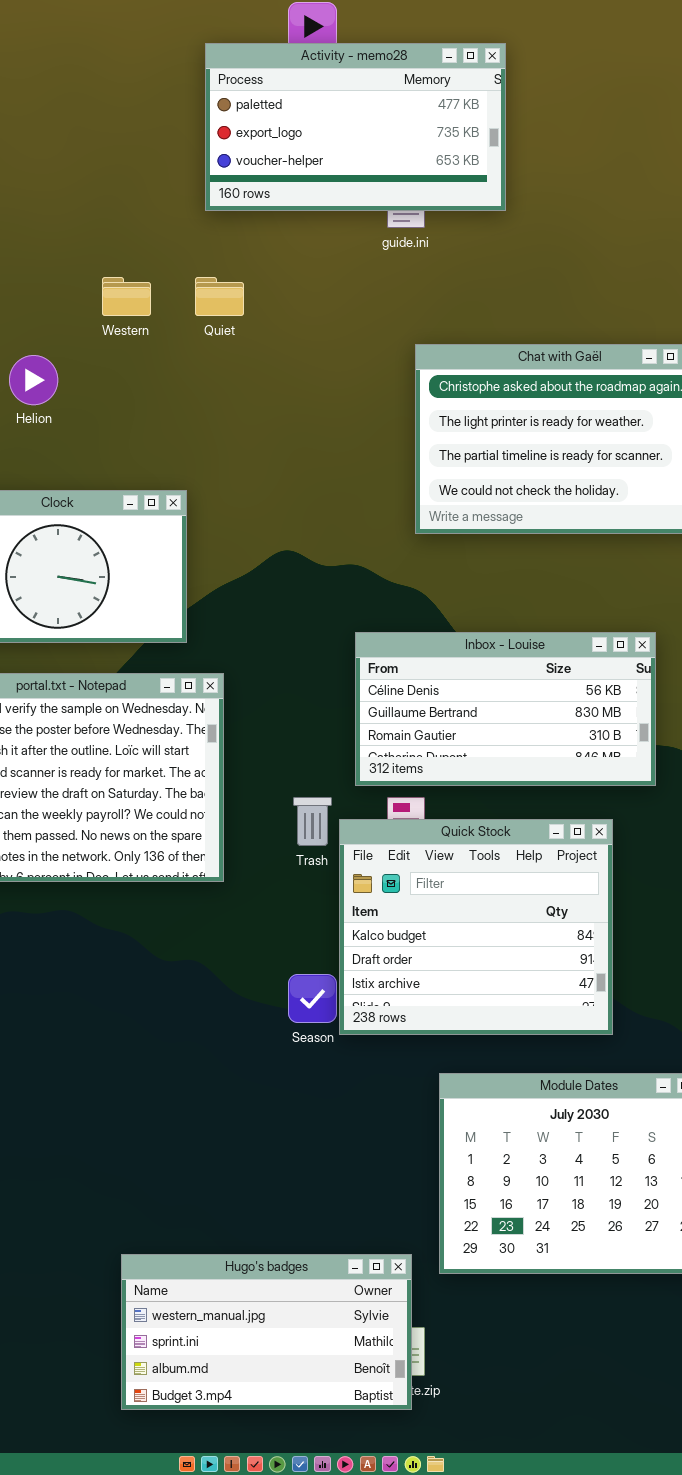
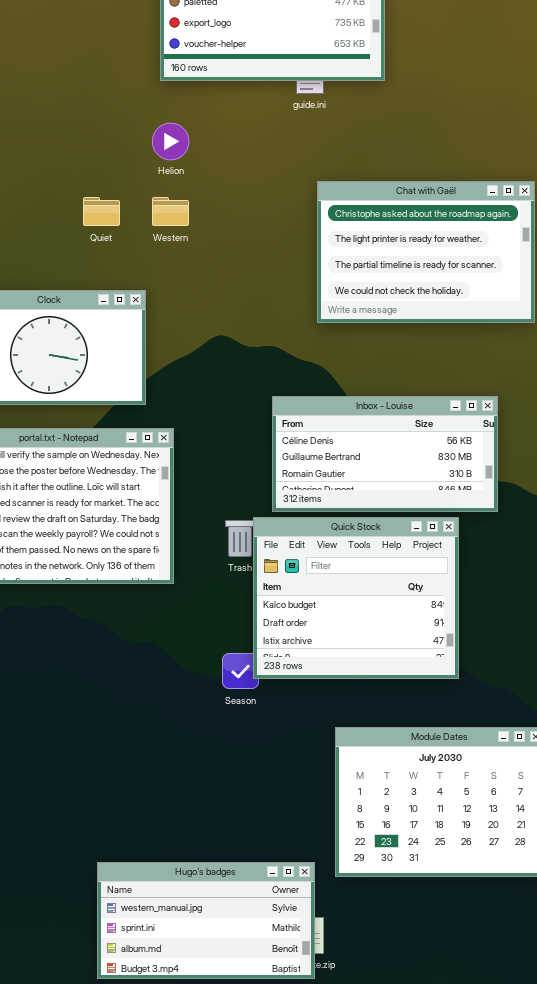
Western: [102,277,151,316] -> [152,197,189,226], moved
Quiet: [195,277,244,316] -> [83,197,120,226], moved
Helion: [9,355,58,405] -> [152,123,189,160], moved
Quick Stock: [339,819,613,1035] -> [253,517,459,679], moved

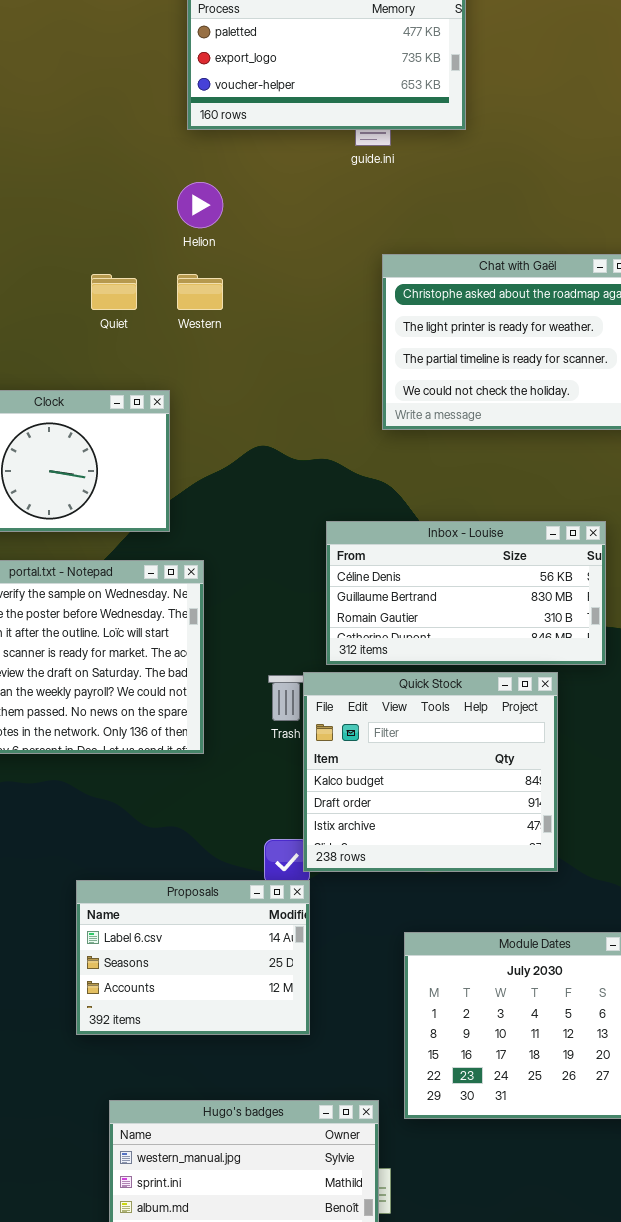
Proposals: none -> [76,880,310,1035], opened

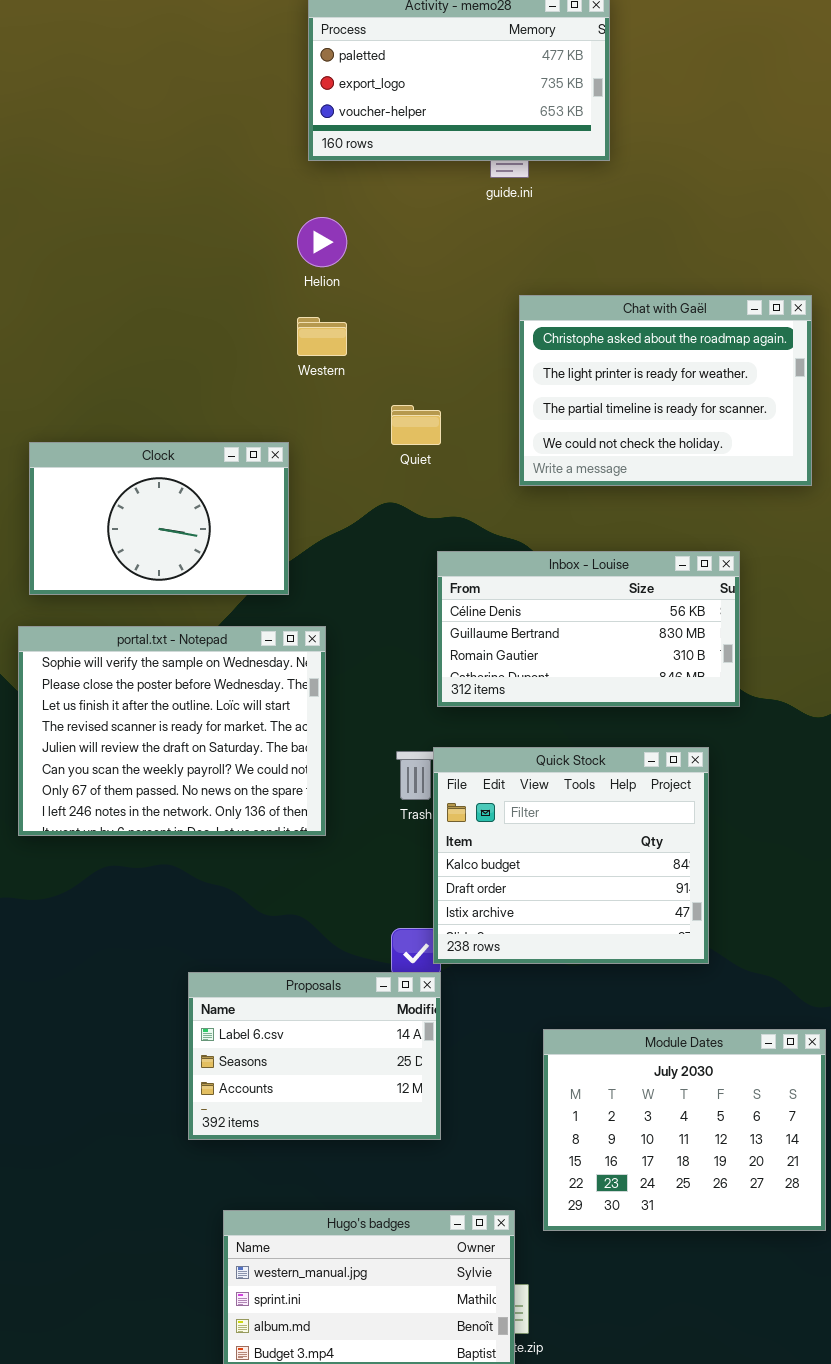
Quiet: [91,274,137,310] -> [391,405,441,445], moved
Inbox - Louise: [326,521,606,665] -> [437,551,740,707], moved

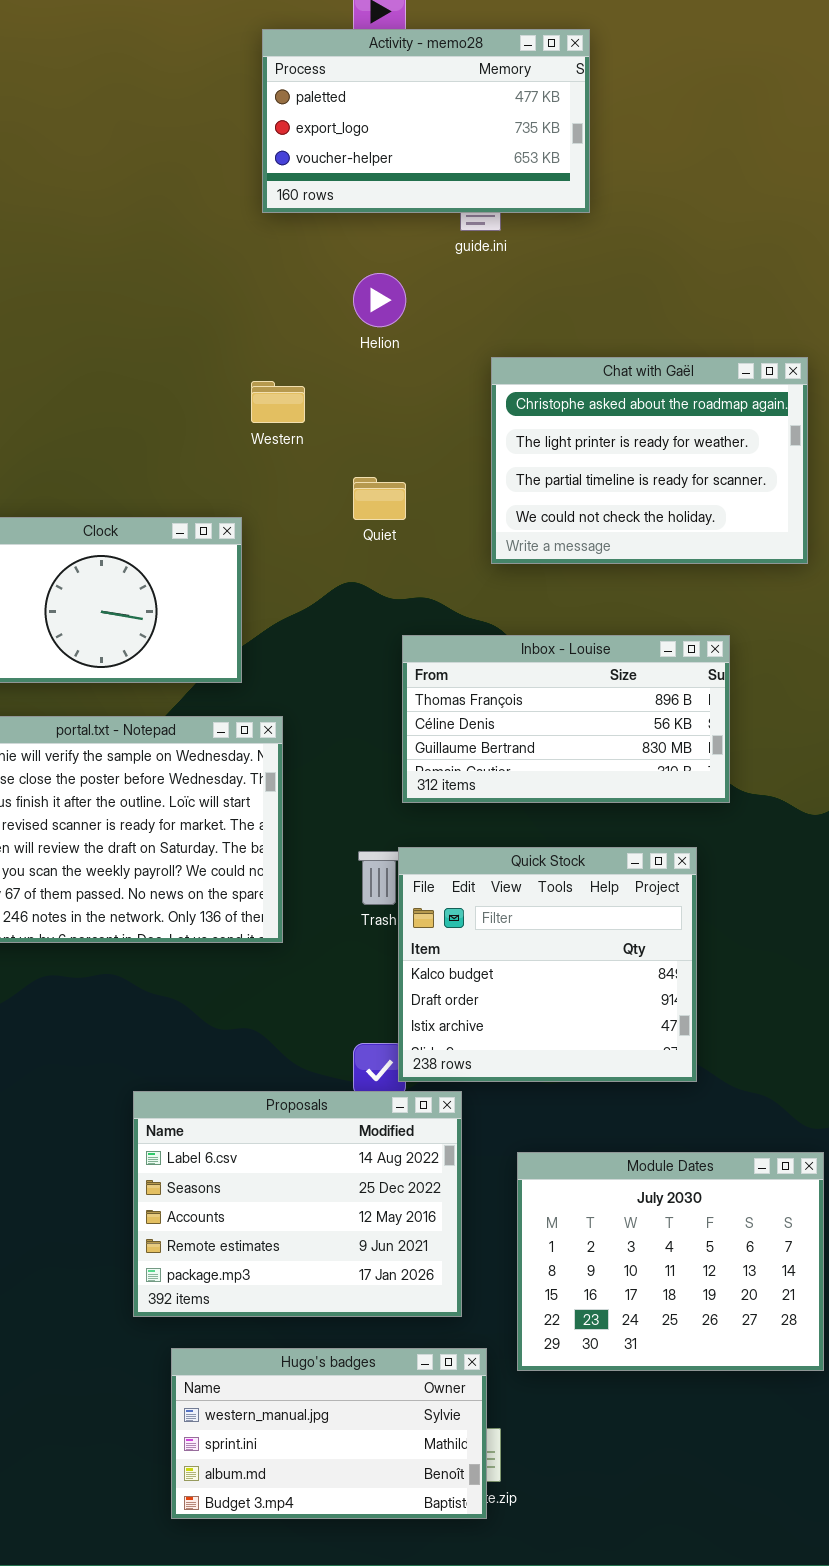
Helion: [297,217,347,267] -> [353,273,406,327], moved
Inbox - Louise: [437,551,740,707] -> [402,635,730,803], scrolled up 1 row
Proposals: [188,972,441,1140] -> [133,1091,462,1317], resized

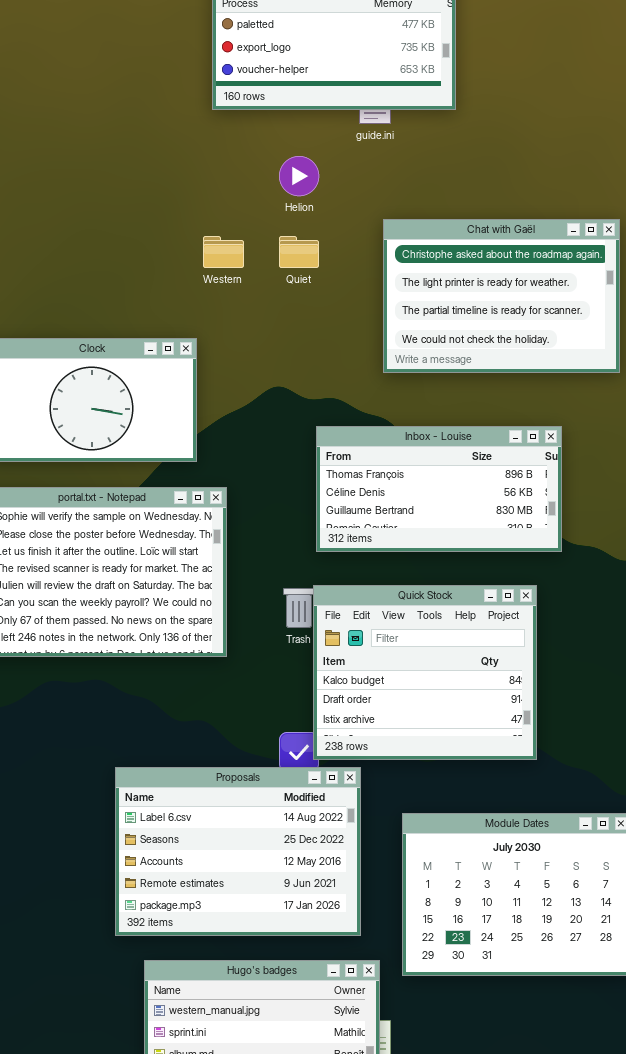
Quiet: [353,477,406,520] -> [279,236,319,268], moved

